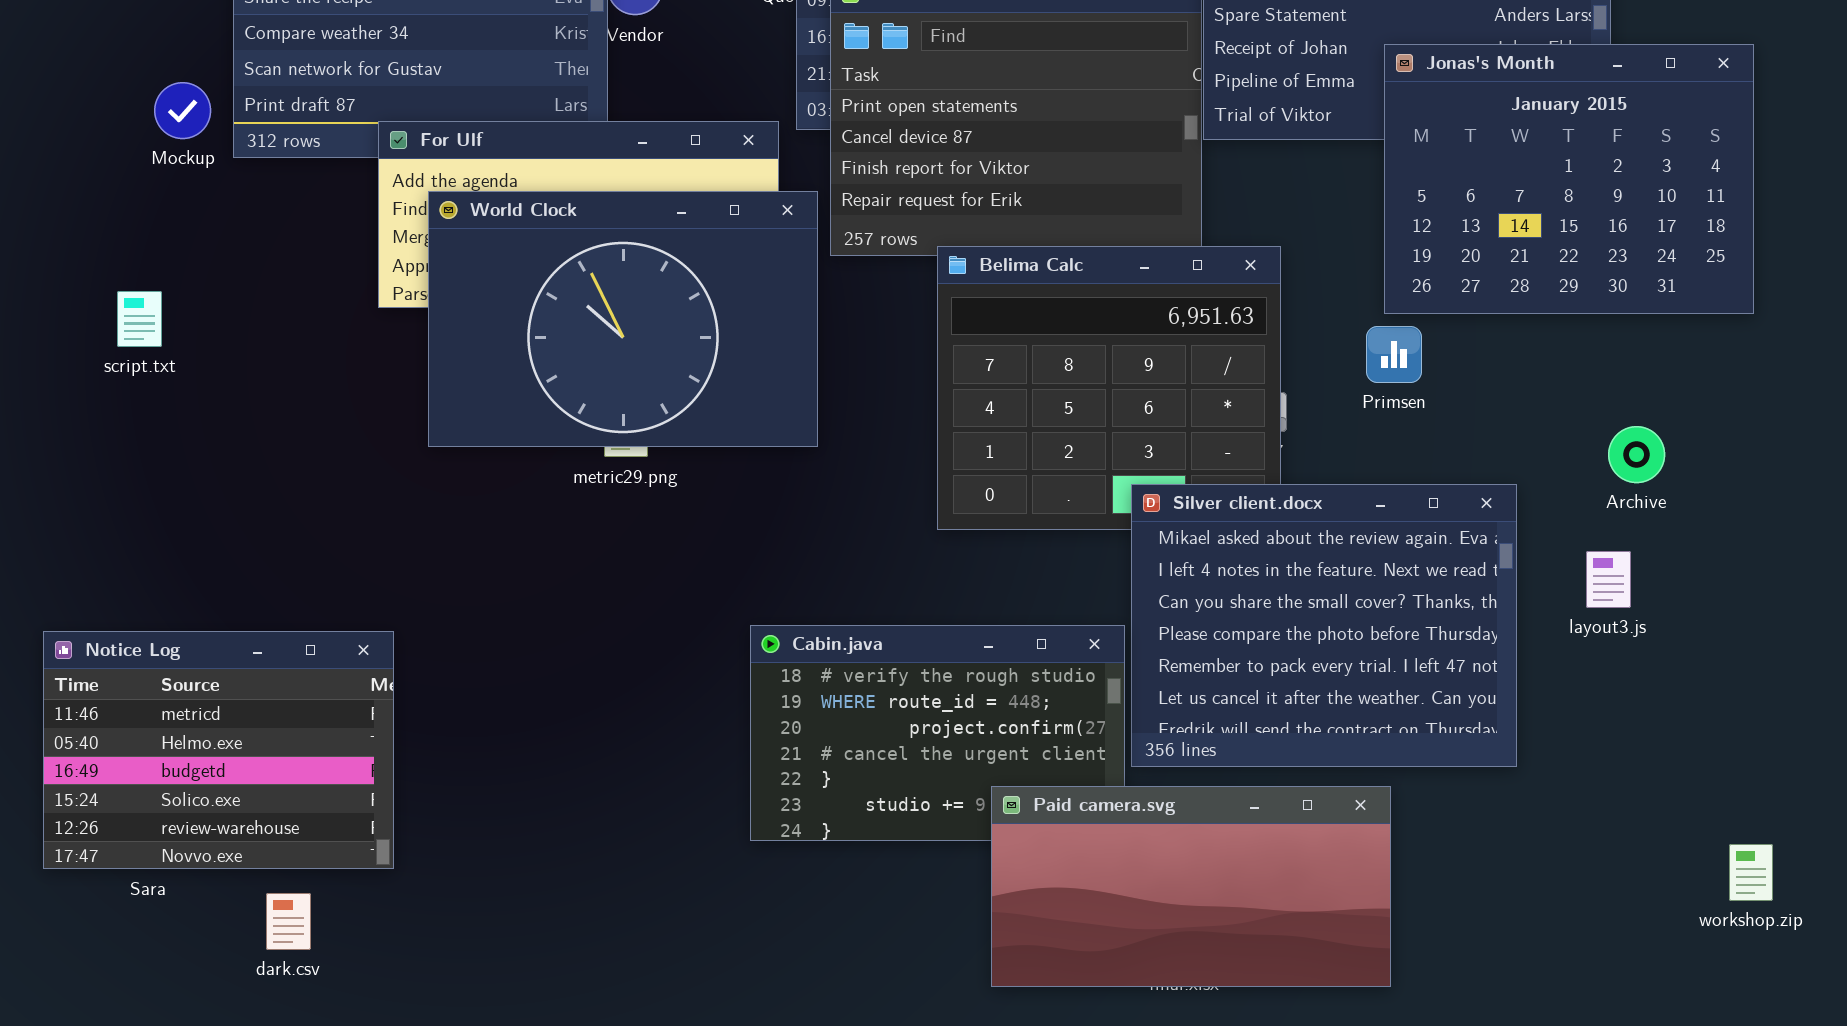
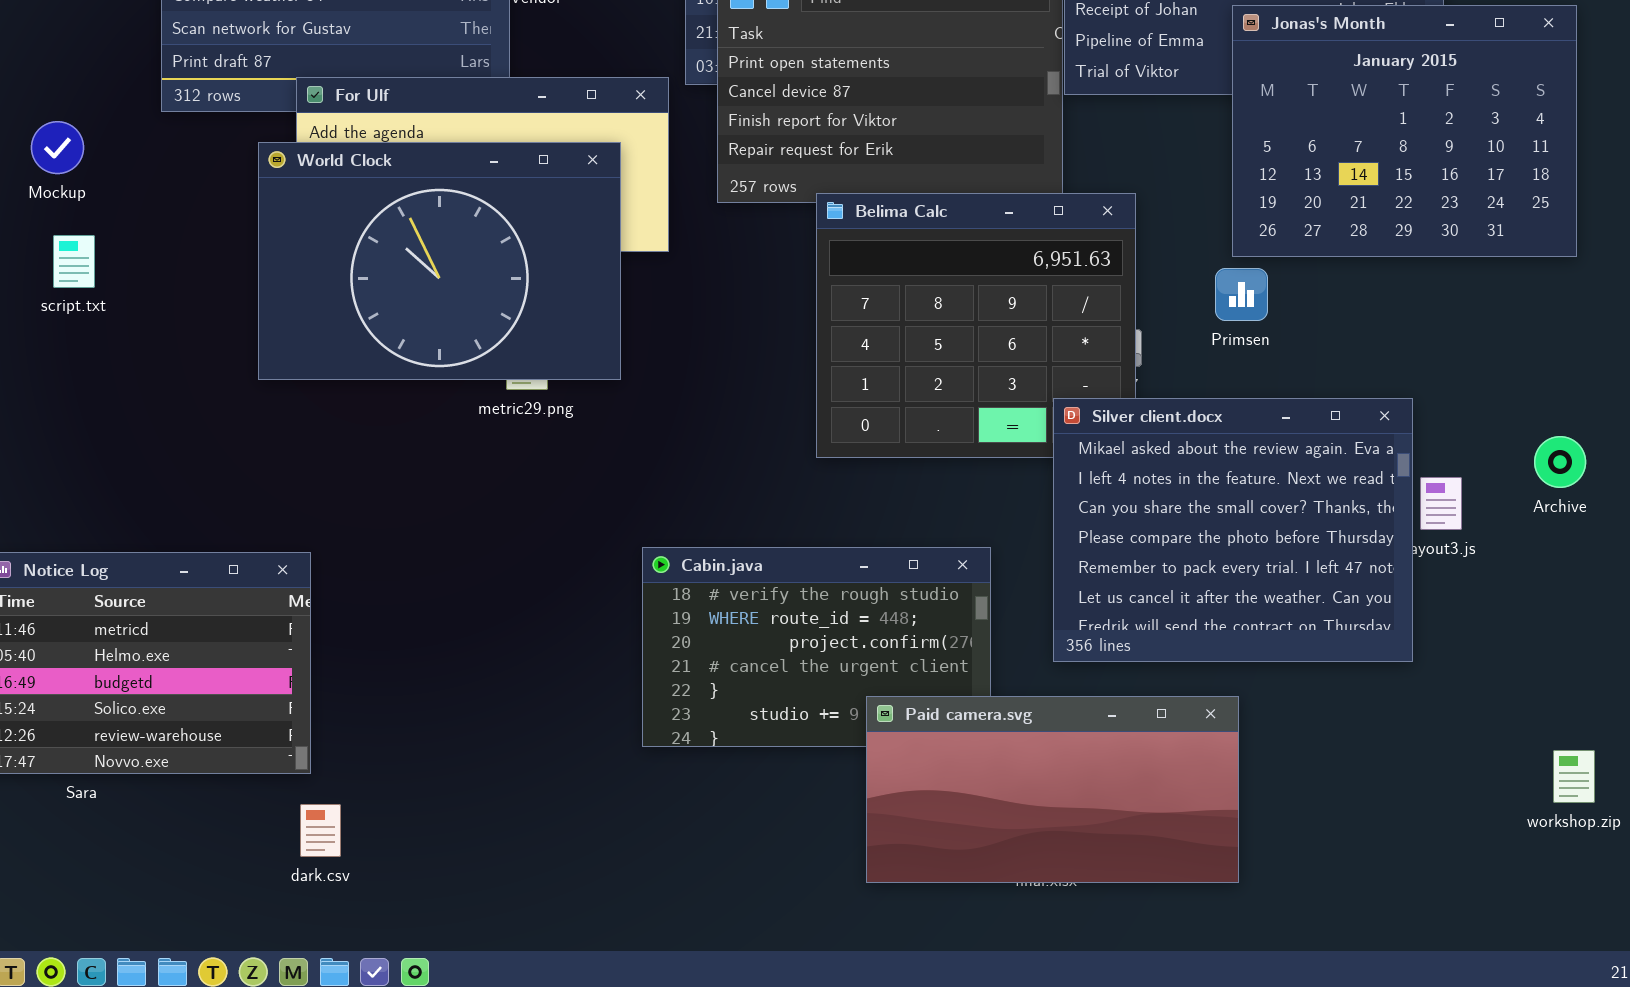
Mockup: [154,82,211,139] -> [31,121,84,174], moved
World Clock: [428,191,818,447] -> [258,142,621,380], moved
Archive: [1608,426,1665,483] -> [1534,436,1586,488], moved
Silver client.docx: [1131,484,1517,767] -> [1053,398,1413,662], moved
dark.csv: [266,893,311,950] -> [300,804,341,857], moved

